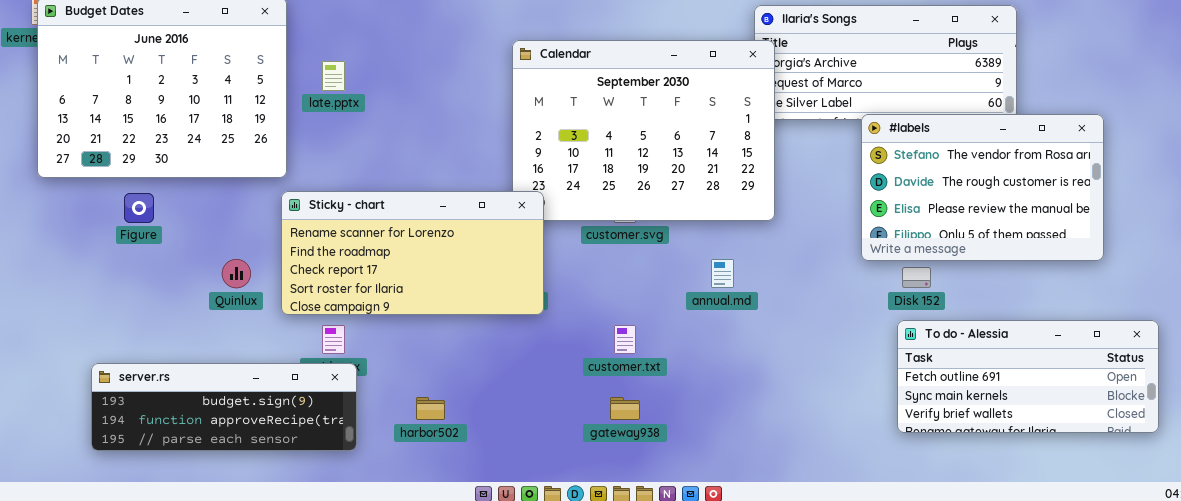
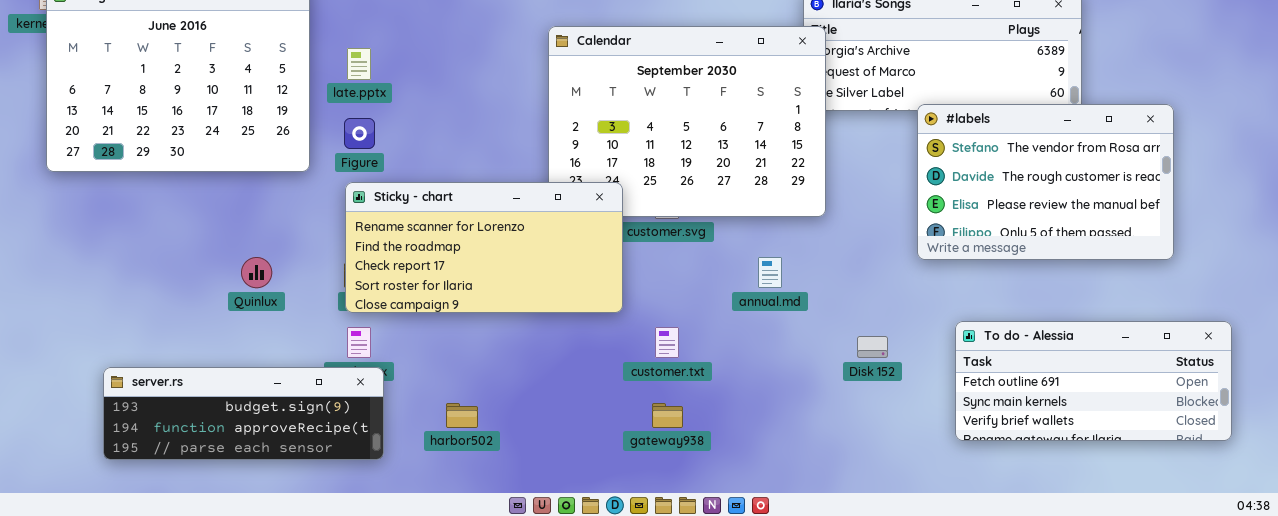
Sticky - chart: [281,191,544,315] -> [345,182,623,313], moved
Figure: [124,193,154,223] -> [344,118,375,149], moved
Disk 152: [902,267,931,288] -> [857,336,888,358], moved

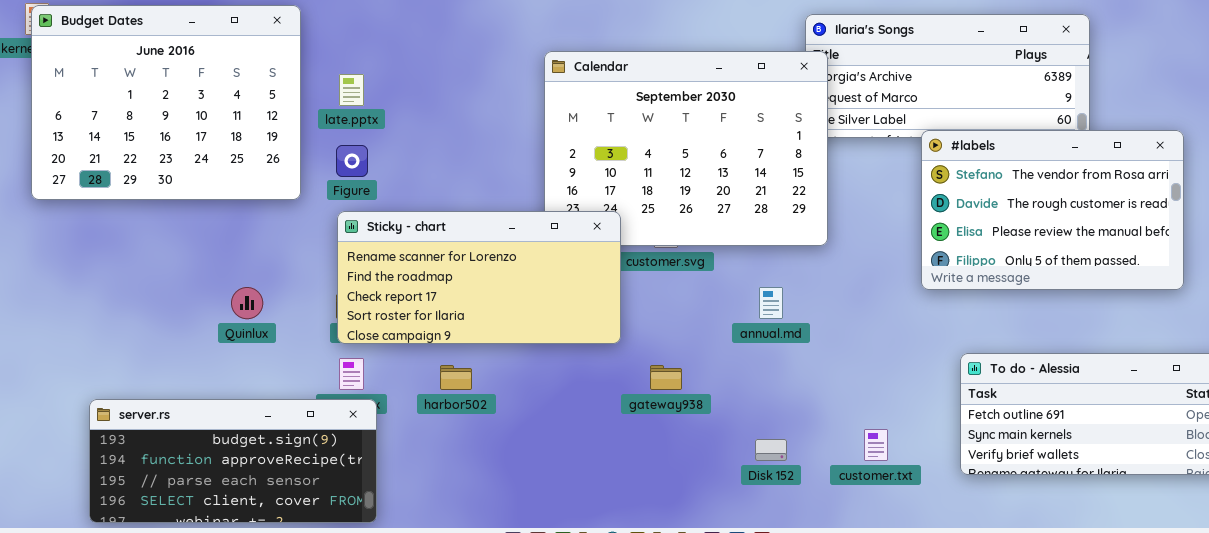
customer.txt: [655,327,679,358] -> [864,429,888,461], moved
Disk 152: [857,336,888,358] -> [755,439,787,461], moved
server.rs: [103,367,384,460] -> [89,399,377,523], resized
harbor502: [446,403,478,428] -> [440,365,472,390], moved
gateway938: [652,403,683,428] -> [650,365,682,390], moved

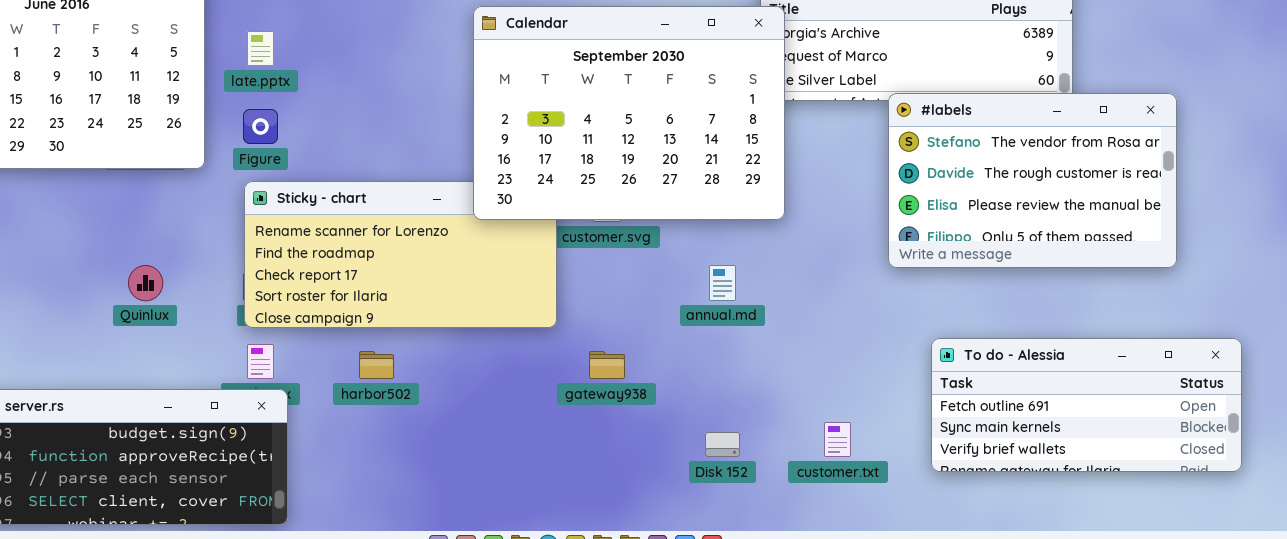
Calendar: [544,51,828,246] -> [473,6,785,220], raised

